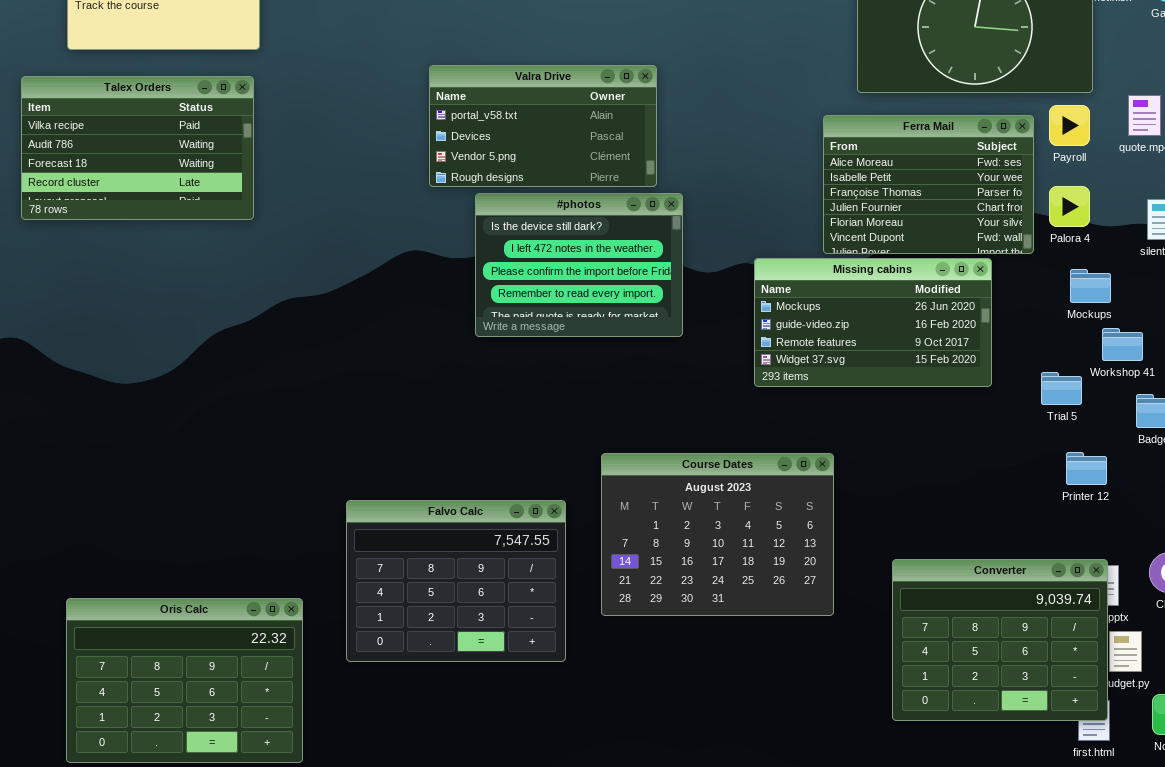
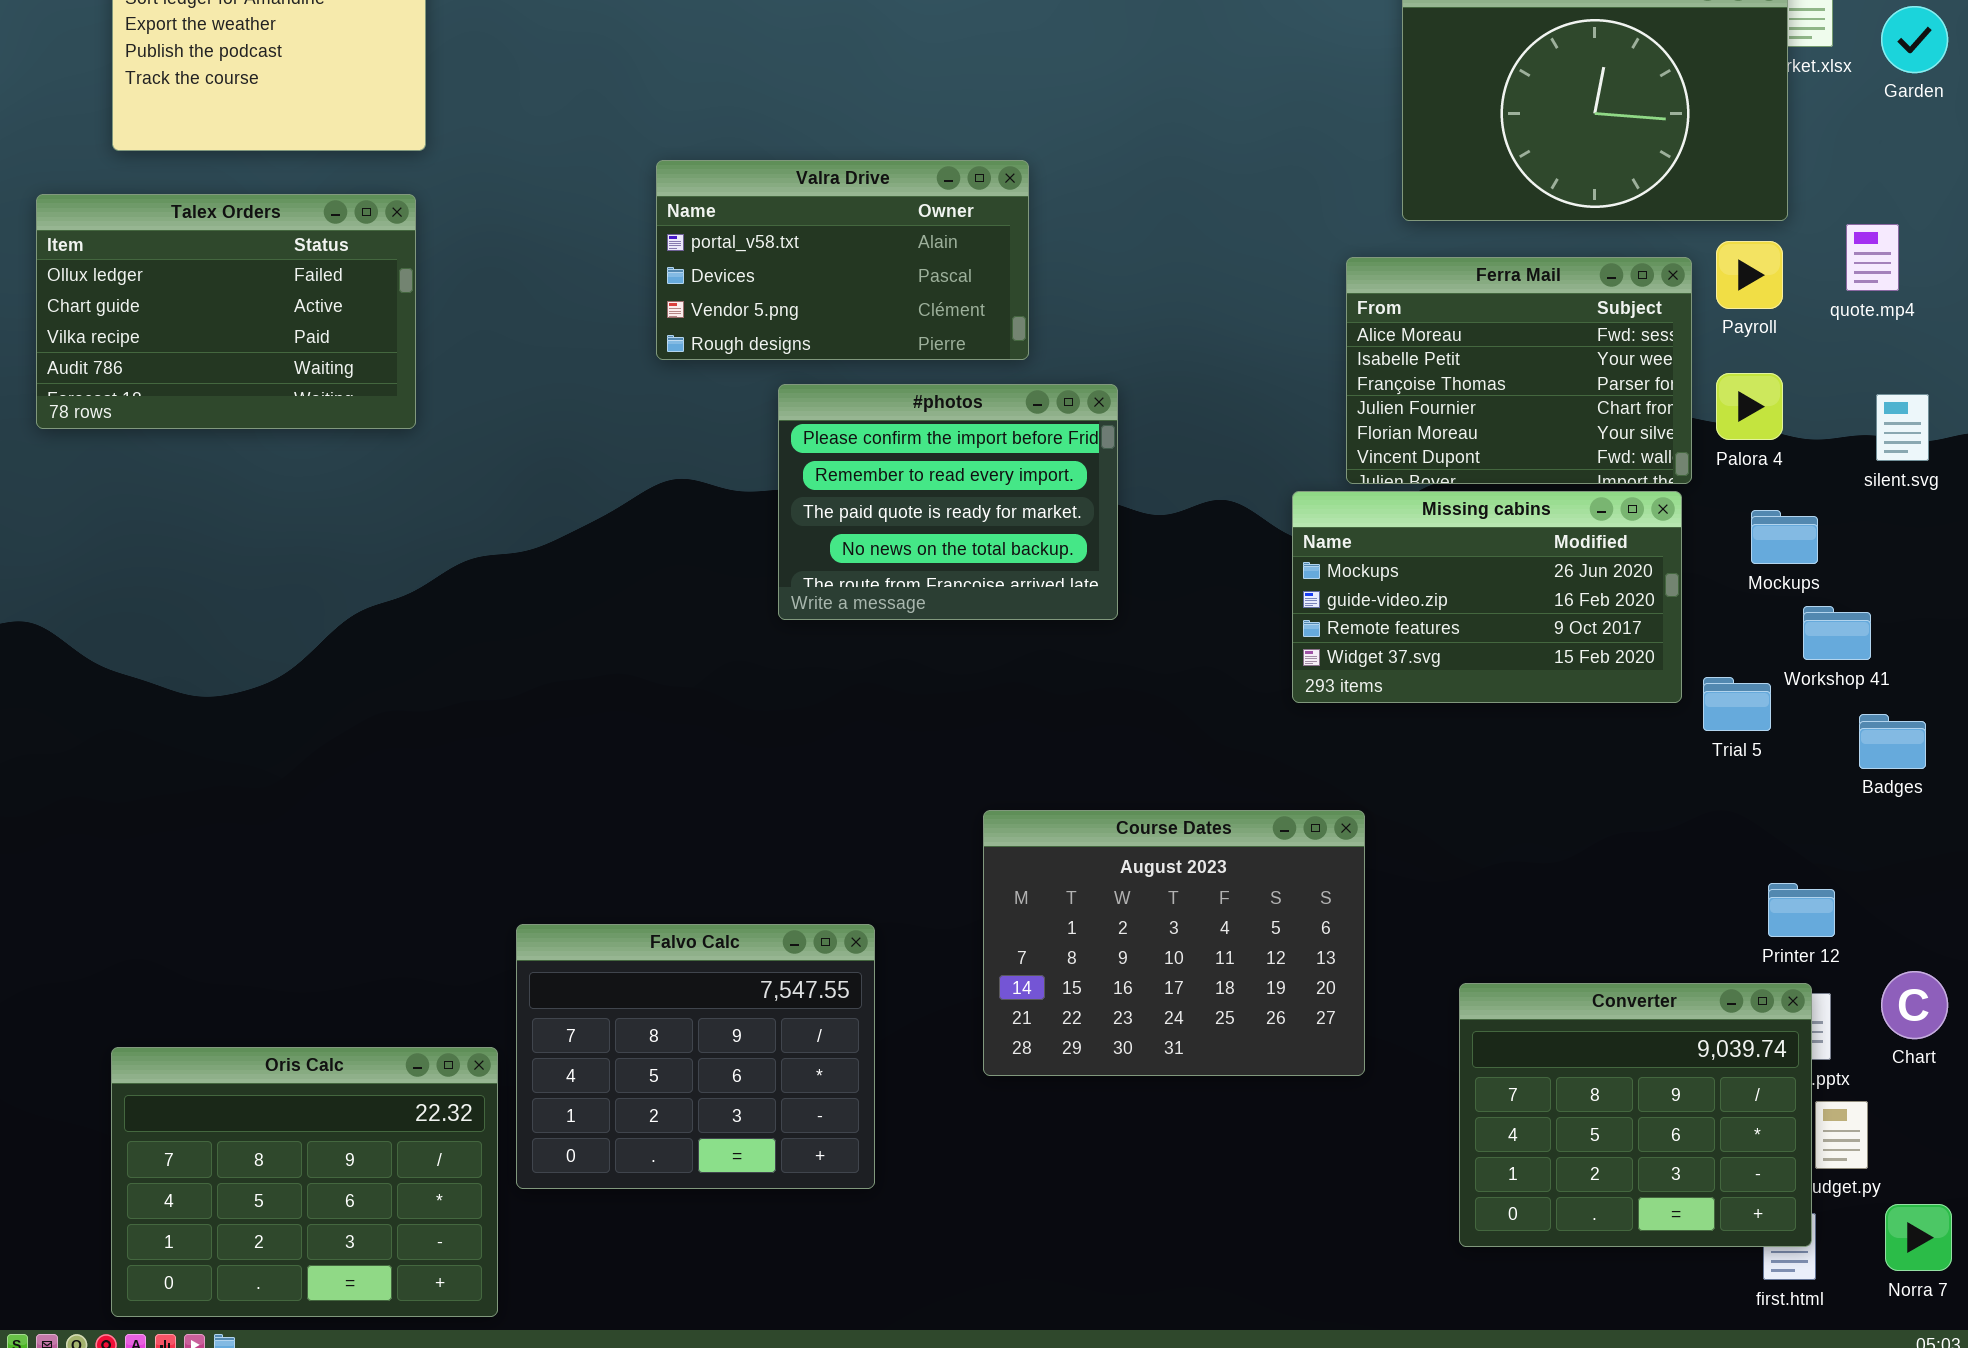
Valra Drive: [429,65,657,187] -> [656,160,1029,360], moved
Talex Orders: [21,76,254,220] -> [36,194,416,429], scrolled up 2 rows
#photos: [475,193,683,337] -> [778,384,1118,620], scrolled down 2 rows
Missing cabins: [754,258,992,387] -> [1292,491,1682,703], moved
Printer 12: [1066,452,1107,485] -> [1768,883,1835,937], moved
Falvo Calc: [346,500,566,662] -> [516,924,875,1189], moved

